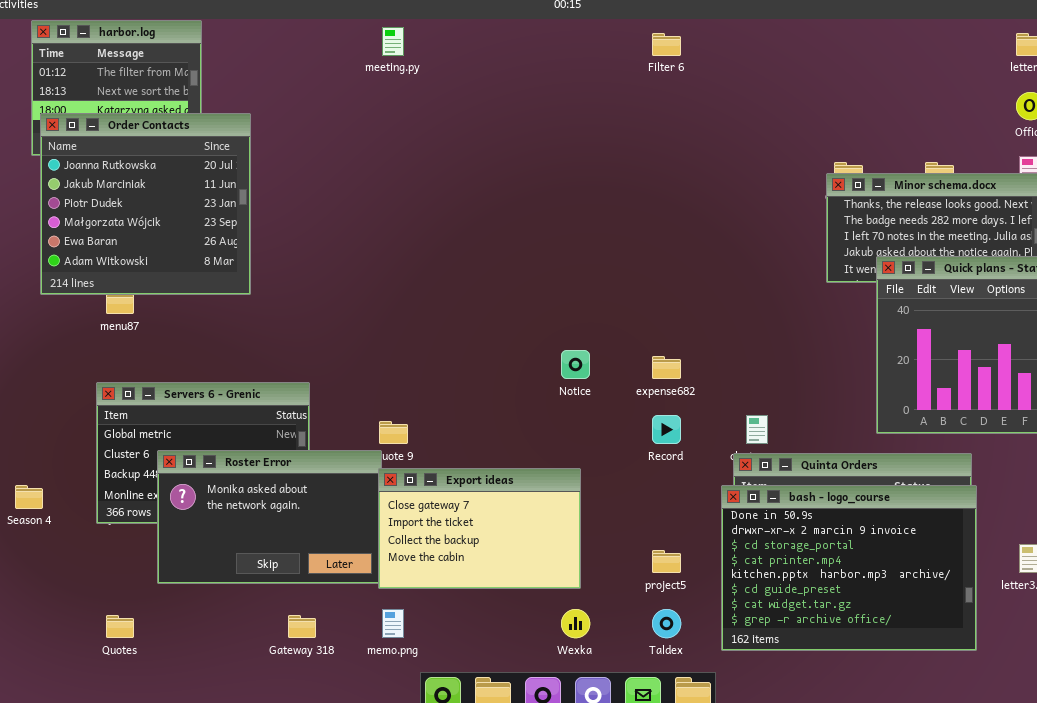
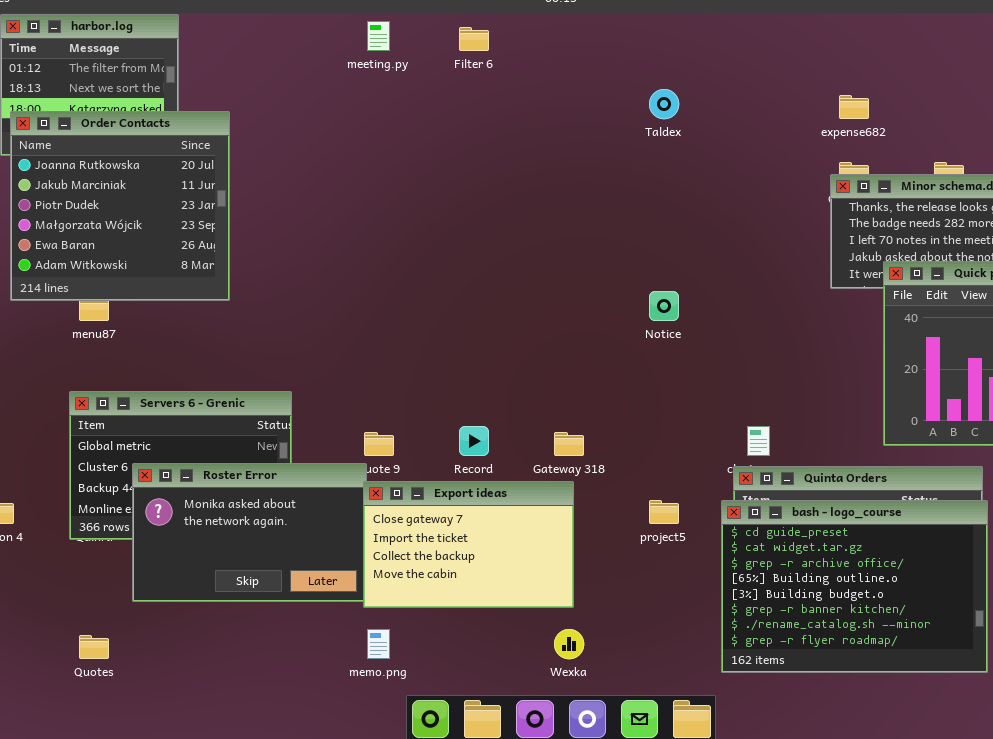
Filter 6: [652,33,681,56] -> [459,27,489,51], moved
Notice: [561,350,590,379] -> [649,291,679,321], moved
expense682: [652,356,681,379] -> [839,95,869,119], moved
Record: [652,415,681,444] -> [459,426,489,456], moved
bash - logo_course: [721,485,977,651] -> [721,500,988,673], scrolled down 5 rows
project5: [652,550,681,573] -> [649,500,679,524], moved
Taldex: [652,609,681,638] -> [649,89,679,119], moved
Gateway 318: [288,615,316,638] -> [554,432,584,456], moved

